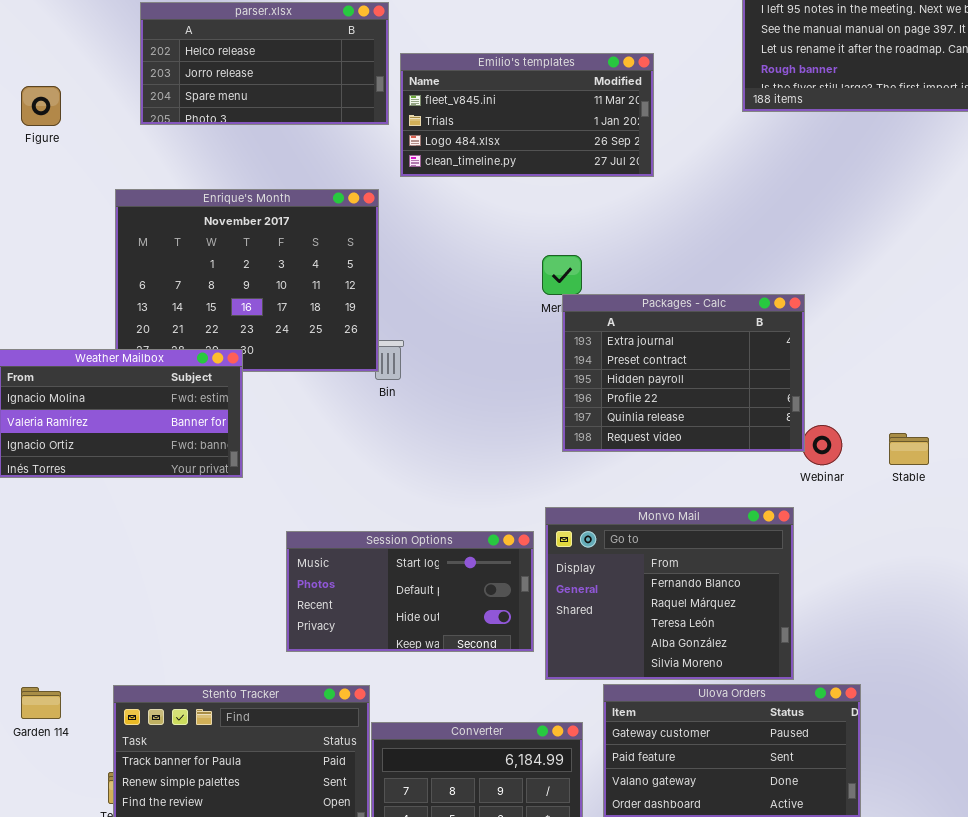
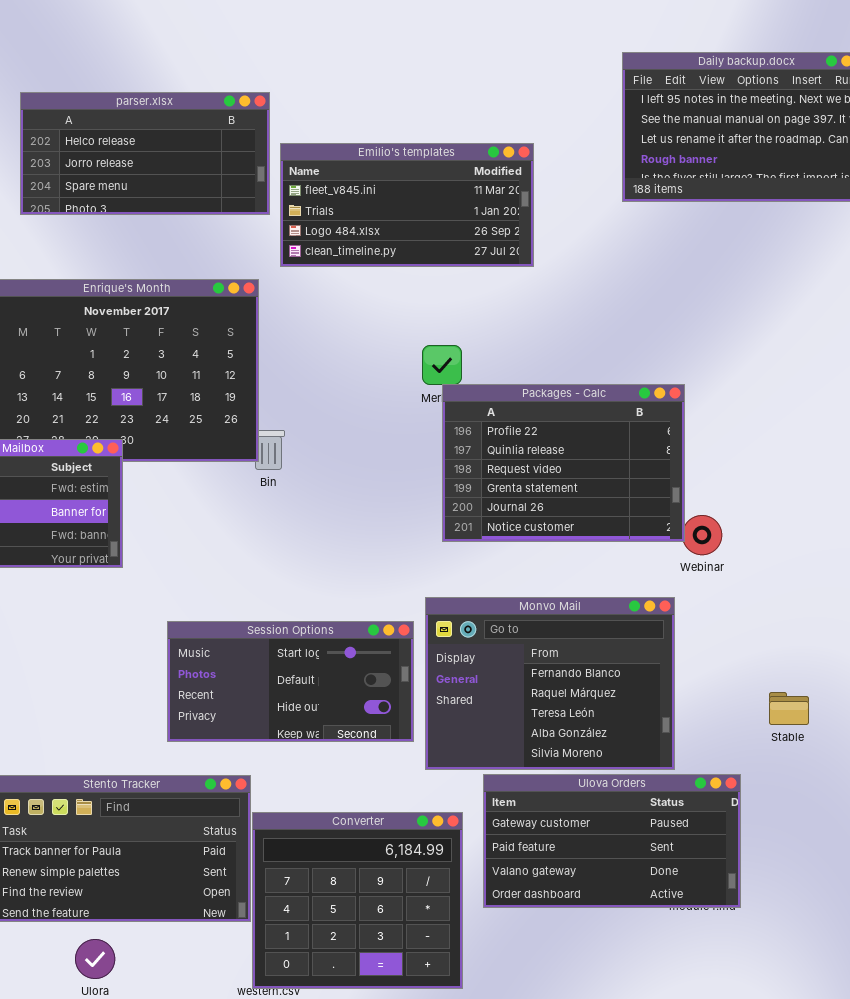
Packages - Calc: [562,294,805,452] -> [442,384,685,542], scrolled down 3 rows
Stable: [889,433,929,465] -> [769,692,809,725], moved

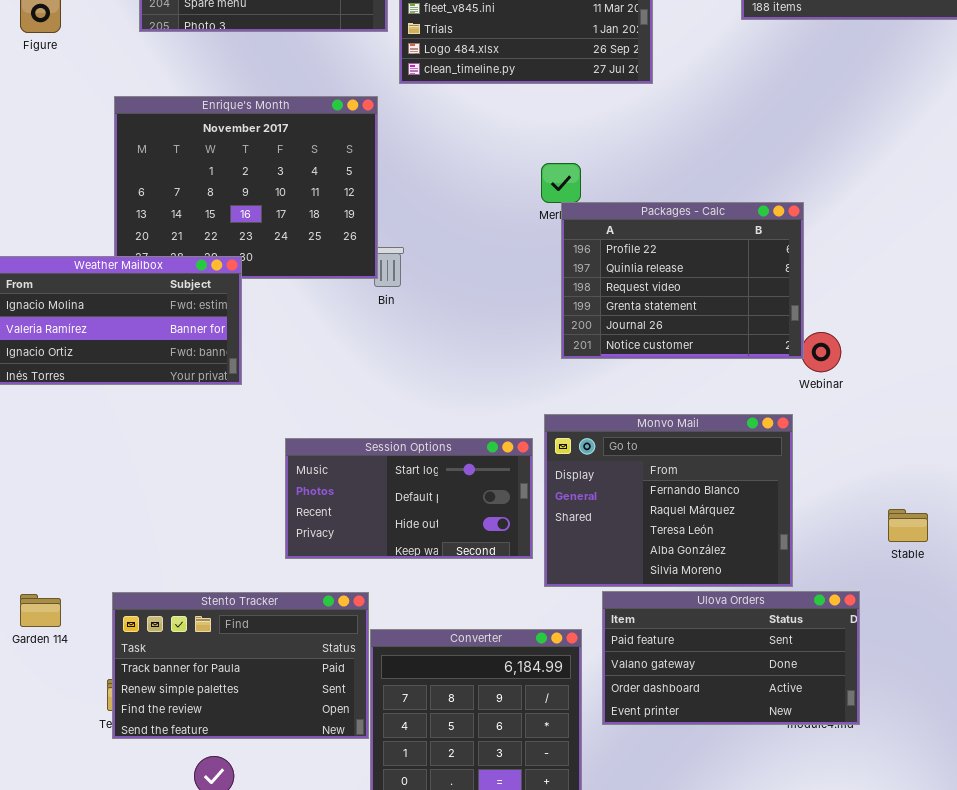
Ulova Orders: [483,774,741,908] -> [602,591,860,725], scrolled down 1 row

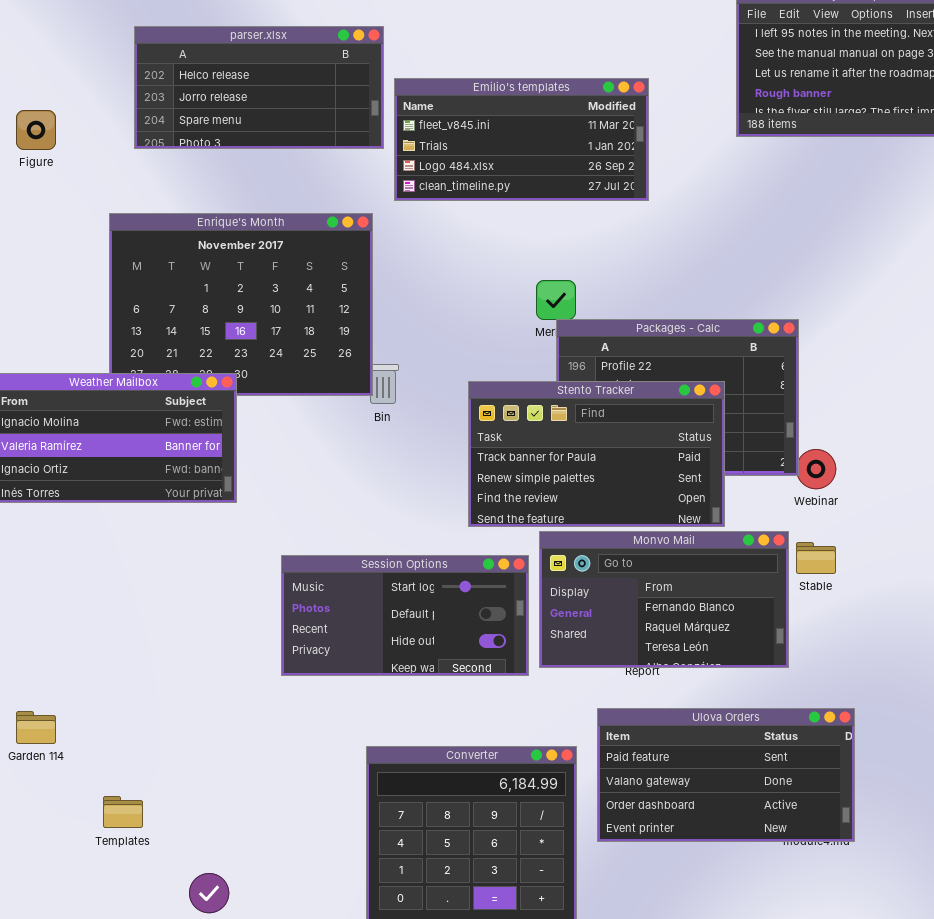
Monvo Mail: [544,414,793,587] -> [539,531,789,668], resized
Stable: [888,509,928,542] -> [796,542,836,574], moved
Stento Tracker: [112,592,369,739] -> [468,381,725,527], moved

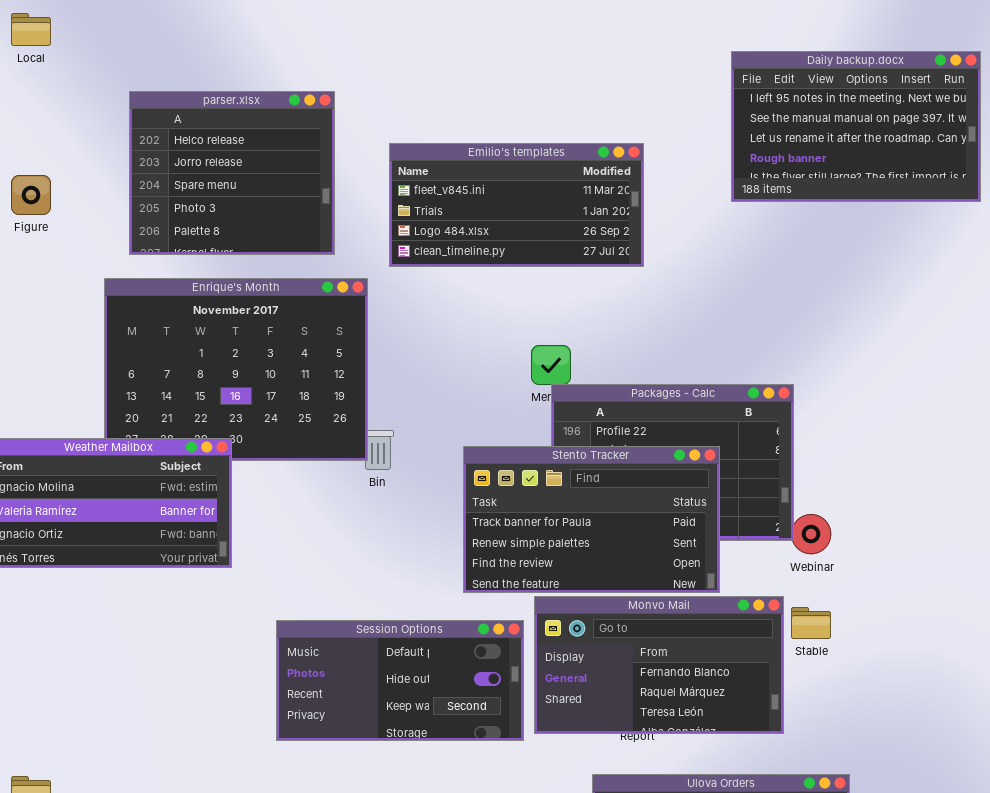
parser.xlsx: [134,26,384,149] -> [129,91,335,255], resized
Session Options: [281,555,529,676] -> [276,620,524,741], scrolled down 1 row

